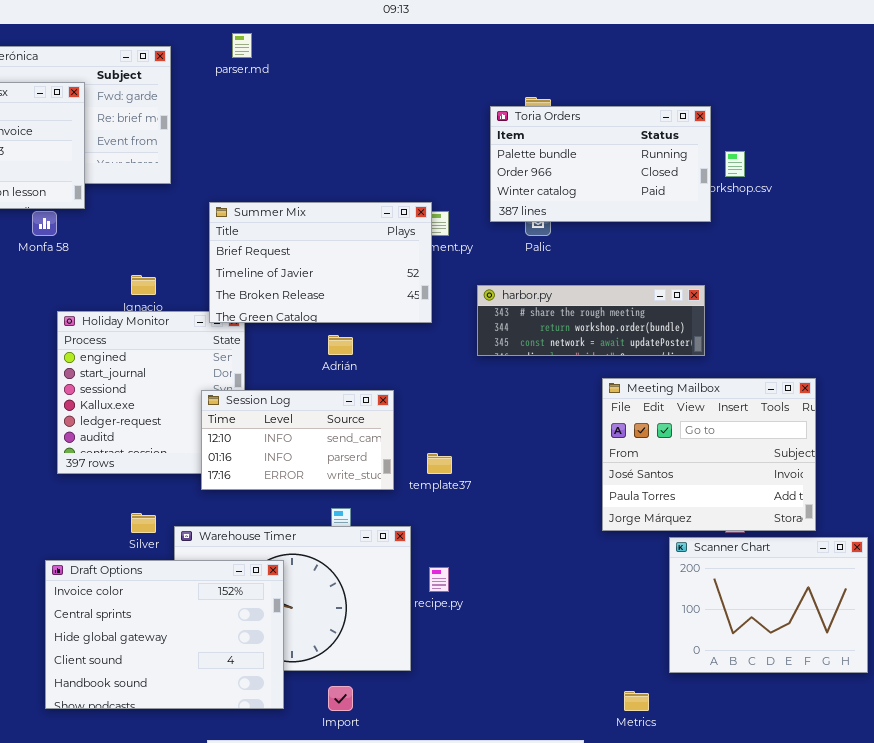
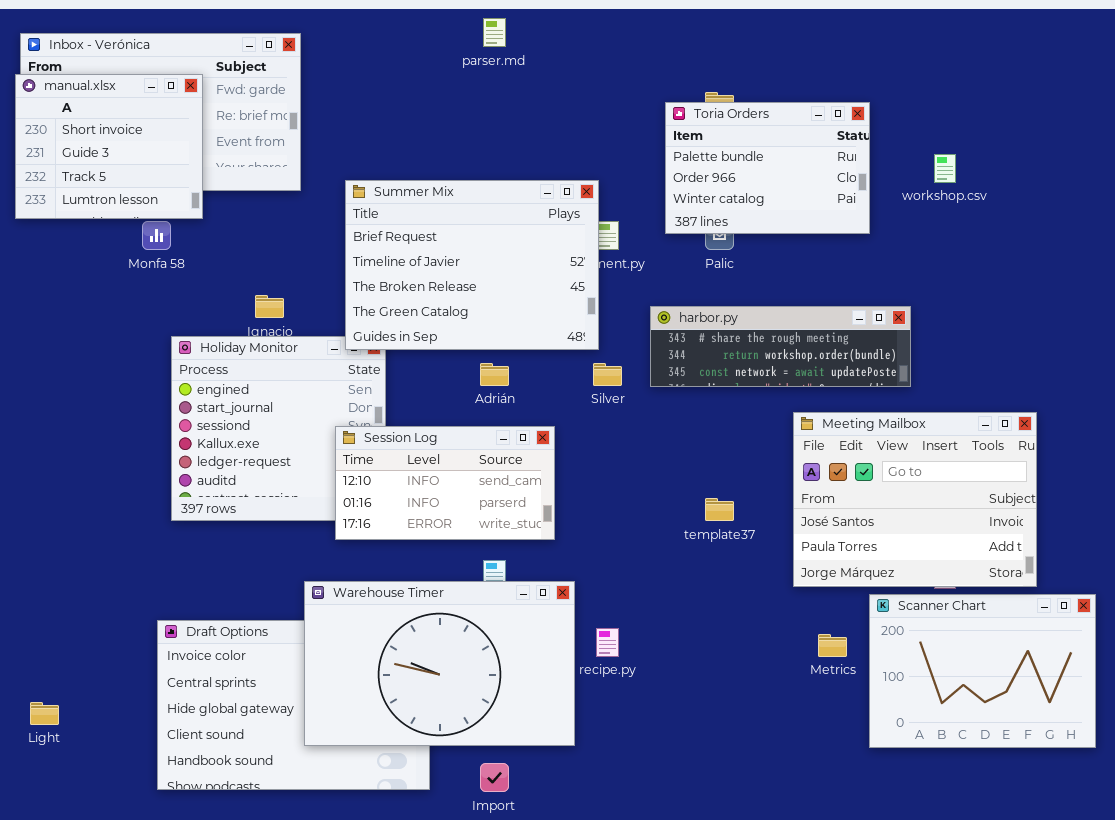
parser.md: [232,33,252,58] -> [483,18,506,47], moved
Toria Orders: [490,106,711,222] -> [665,102,870,234], resized
Summer Mix: [209,202,432,323] -> [345,180,599,350], resized
template37: [427,453,452,474] -> [705,498,734,521], moved
Silver: [131,513,156,533] -> [593,363,622,386], moved
Warehouse Timer: [174,526,411,671] -> [304,581,575,746], raised
Metrics: [624,691,649,711] -> [818,634,847,657], moved

